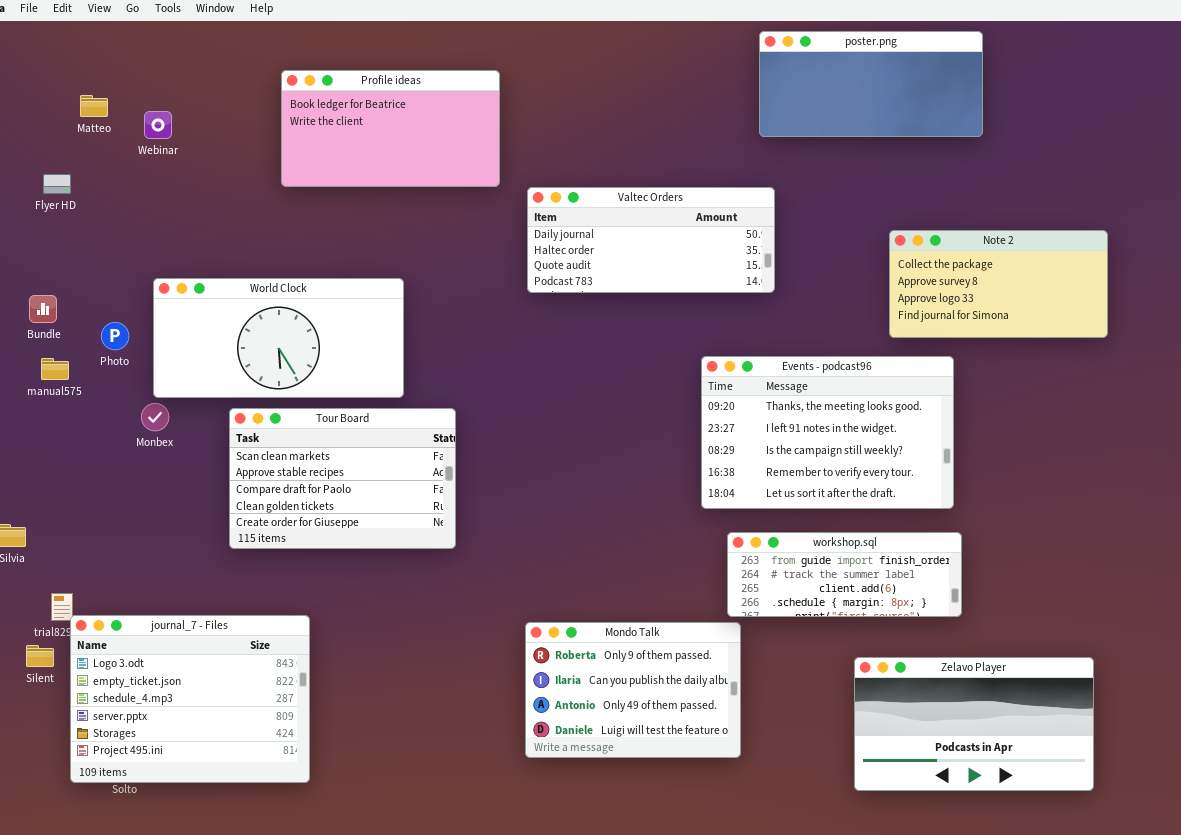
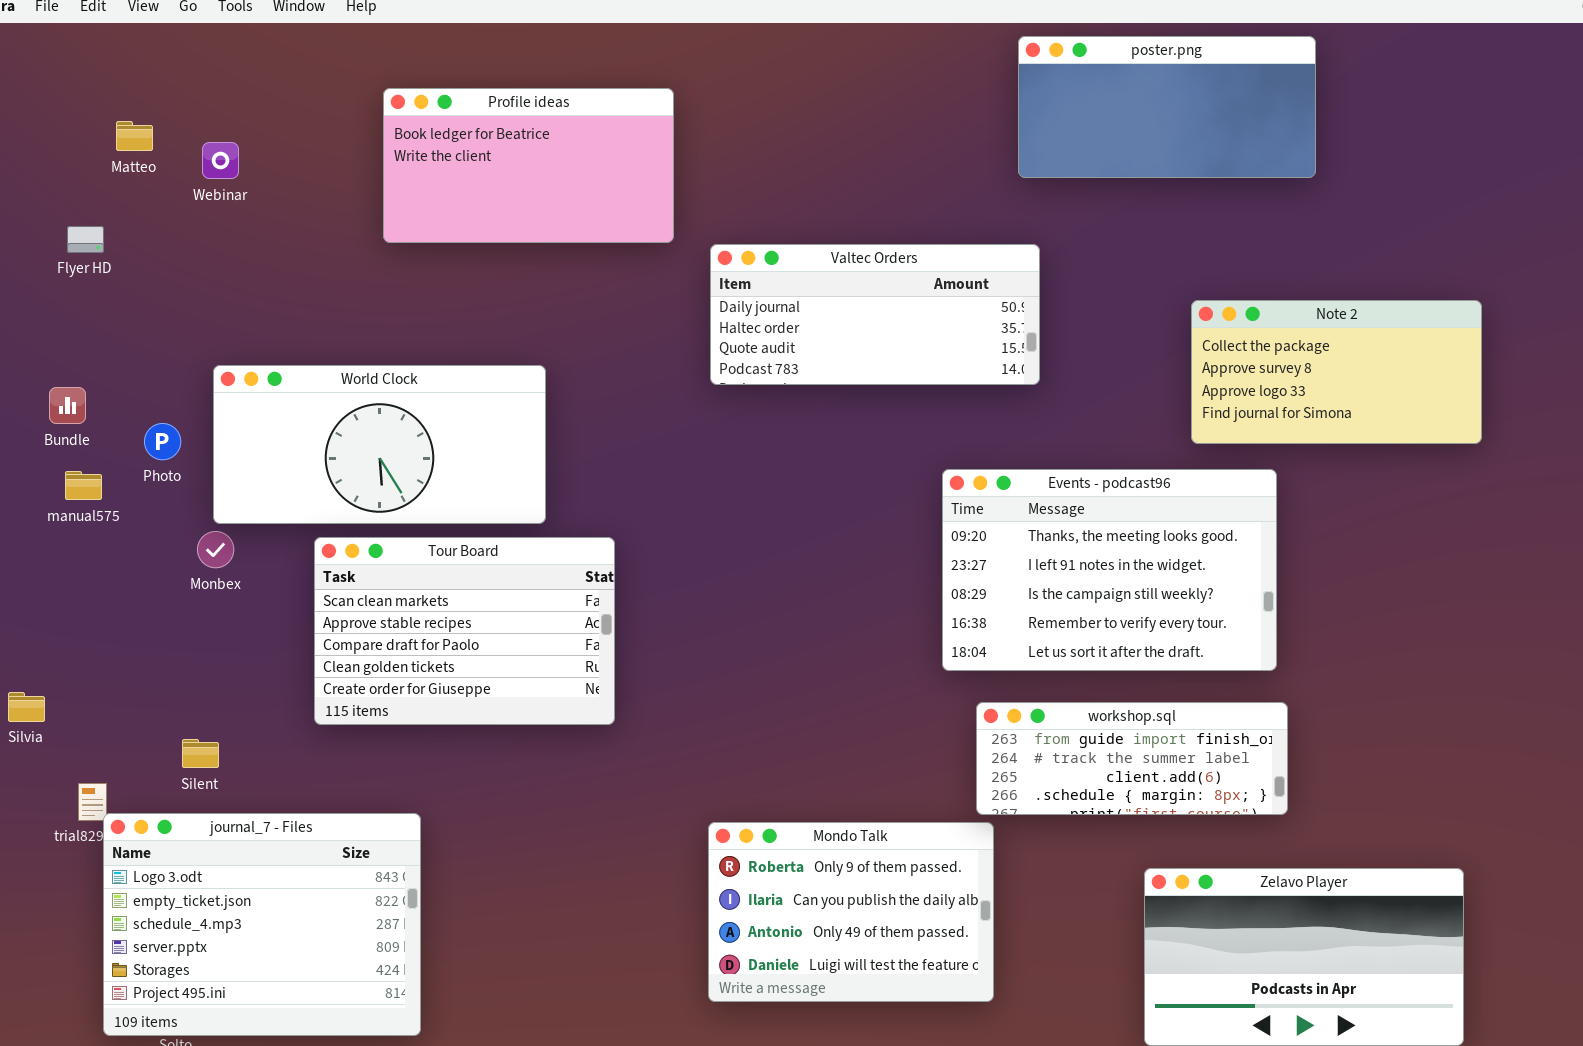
Silent: [26,645,54,667] -> [182,739,219,768], moved

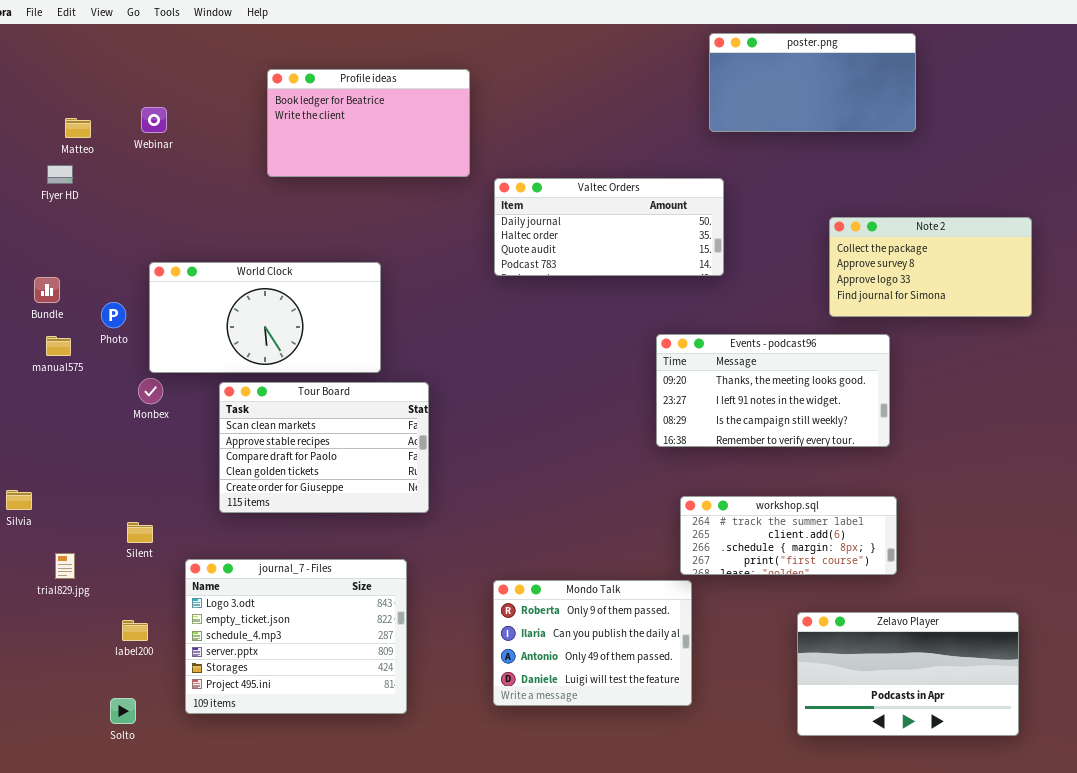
Matteo: [116,121,153,151] -> [65,118,91,138], moved
Events - podcast96: [942,469,1277,671] -> [656,334,890,447], resized
workshop.sql: [976,702,1288,815] -> [680,496,897,575], scrolled down 1 row
journal_7 - Files: [103,813,421,1036] -> [185,559,407,714], moved

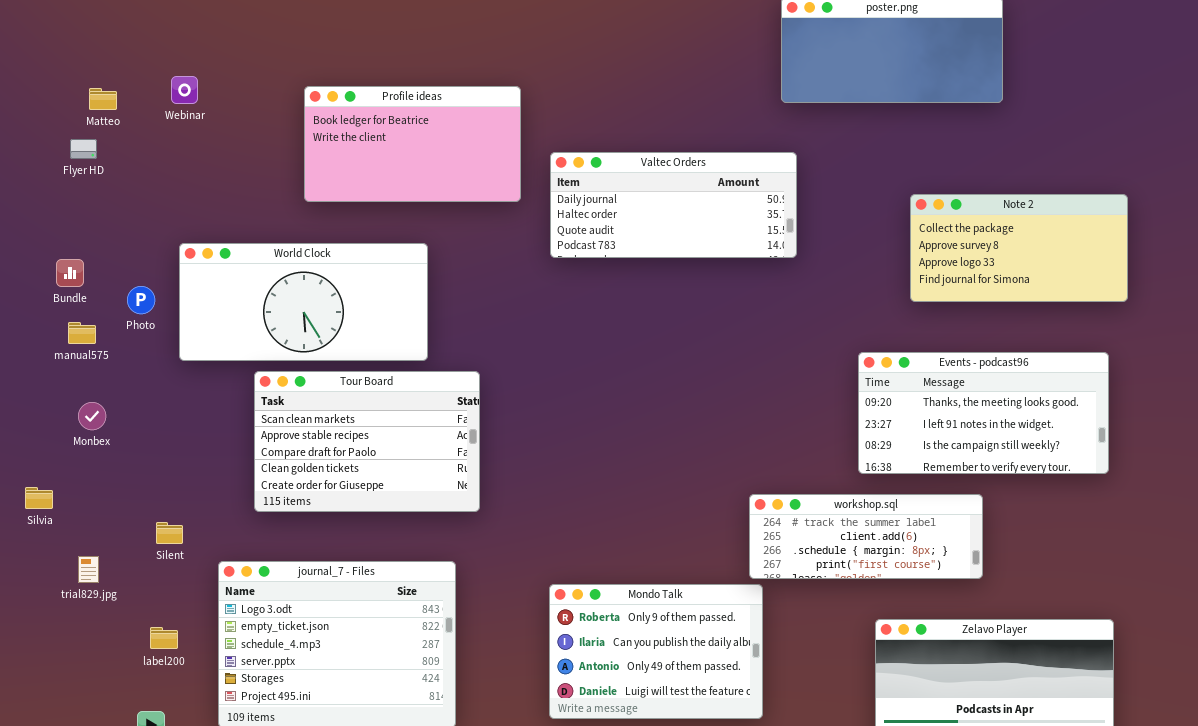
Profile ideas: [267,69,470,177] -> [304,86,521,202], moved
Events - podcast96: [656,334,890,447] -> [858,352,1109,474], moved
Monbex: [138,378,163,404] -> [78,402,106,430], moved

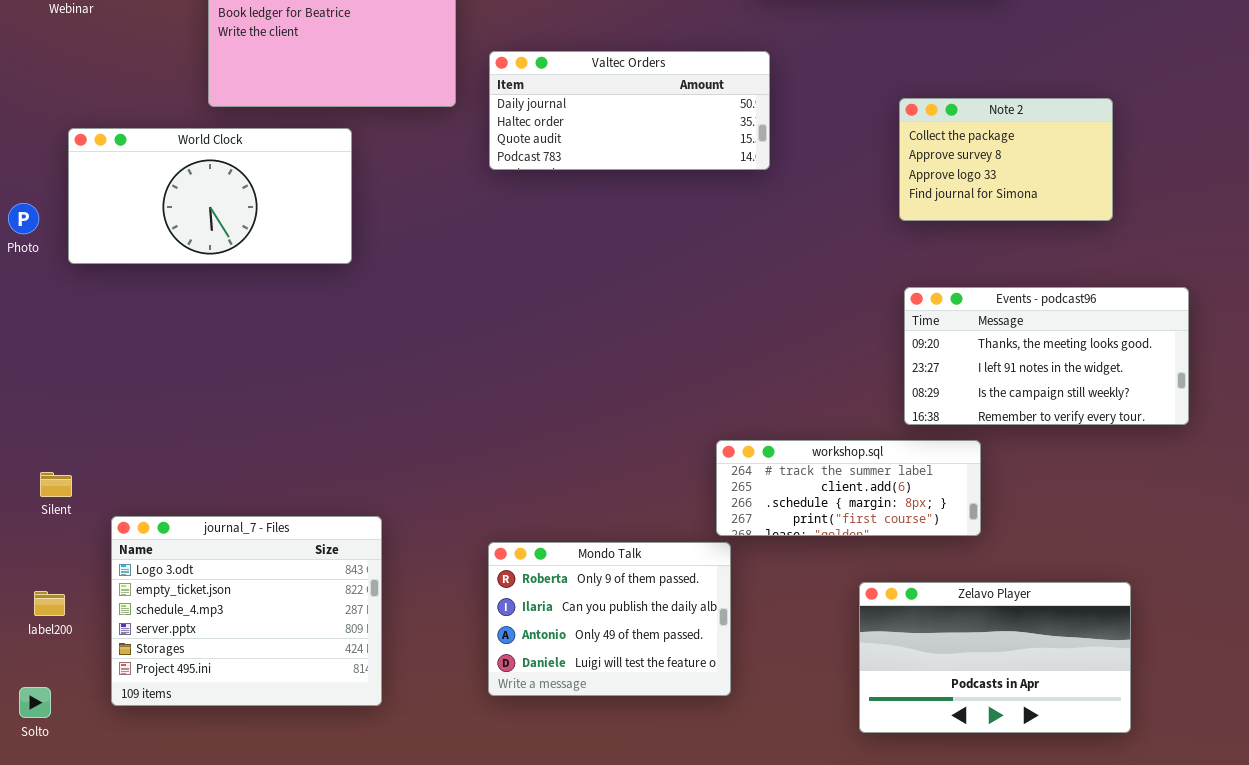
Note 2: [910,194,1128,302] -> [899,98,1113,221], resized
World Clock: [179,243,428,361] -> [68,128,352,264], moved
Events - podcast96: [858,352,1109,474] -> [904,287,1189,425], moved
Tour Board: [254,371,480,512] -> none, closed

